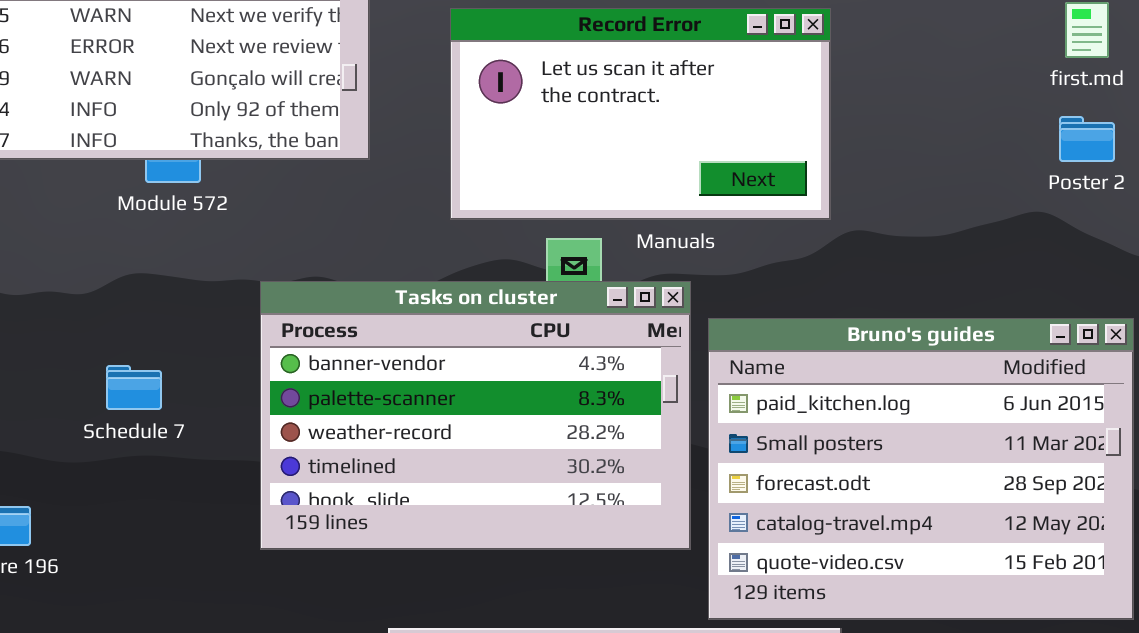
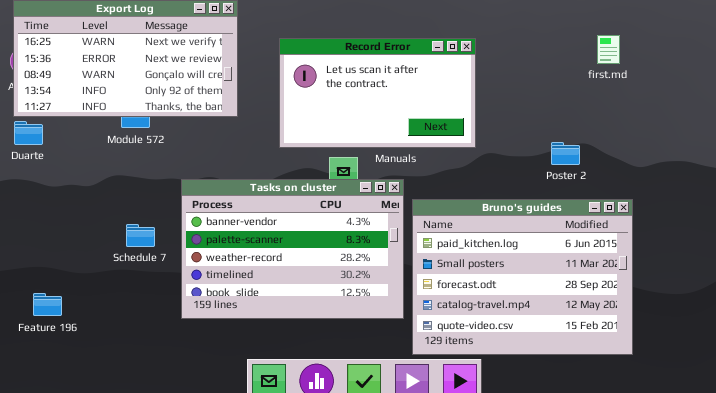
Poster 2: [1059,116,1115,162] -> [551,142,580,165], moved
Schedule 7: [106,365,162,410] -> [126,224,155,247], moved

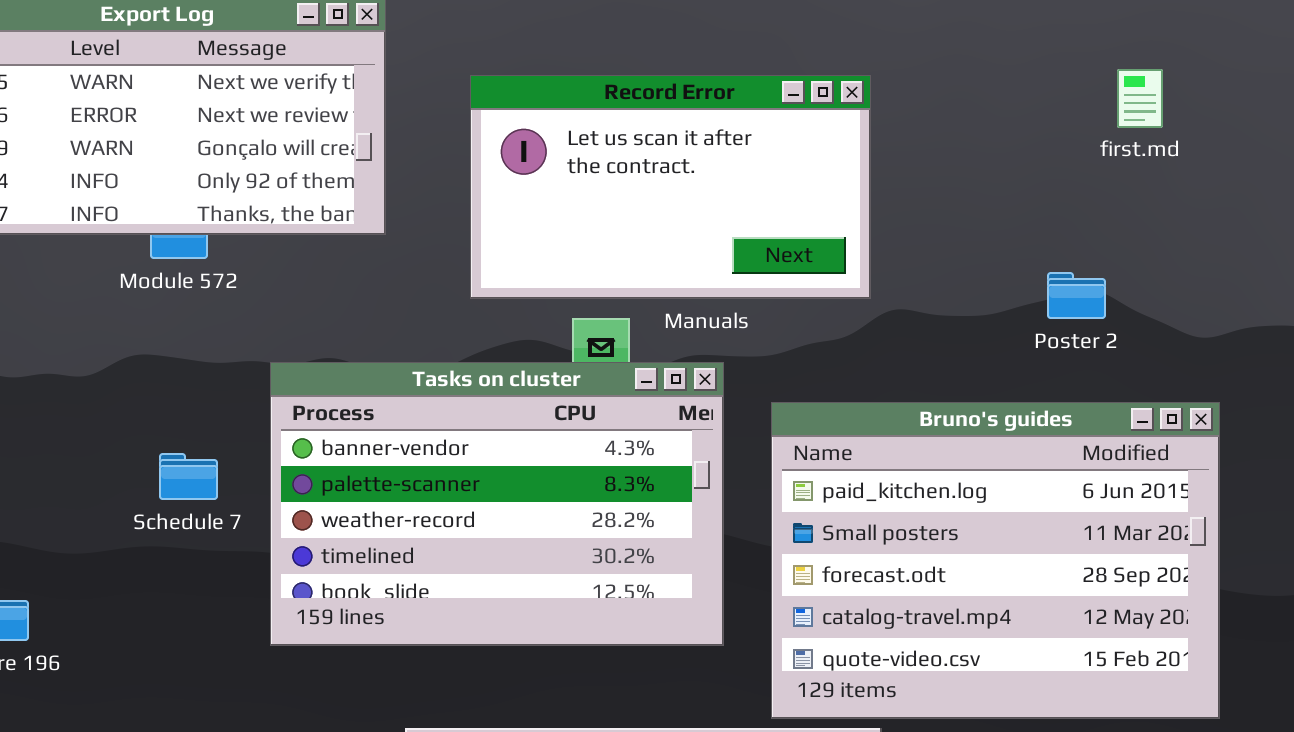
Poster 2: [551,142,580,165] -> [1047,272,1106,319], moved
Bruno's guides: [412,199,633,355] -> [771,402,1220,719], moved

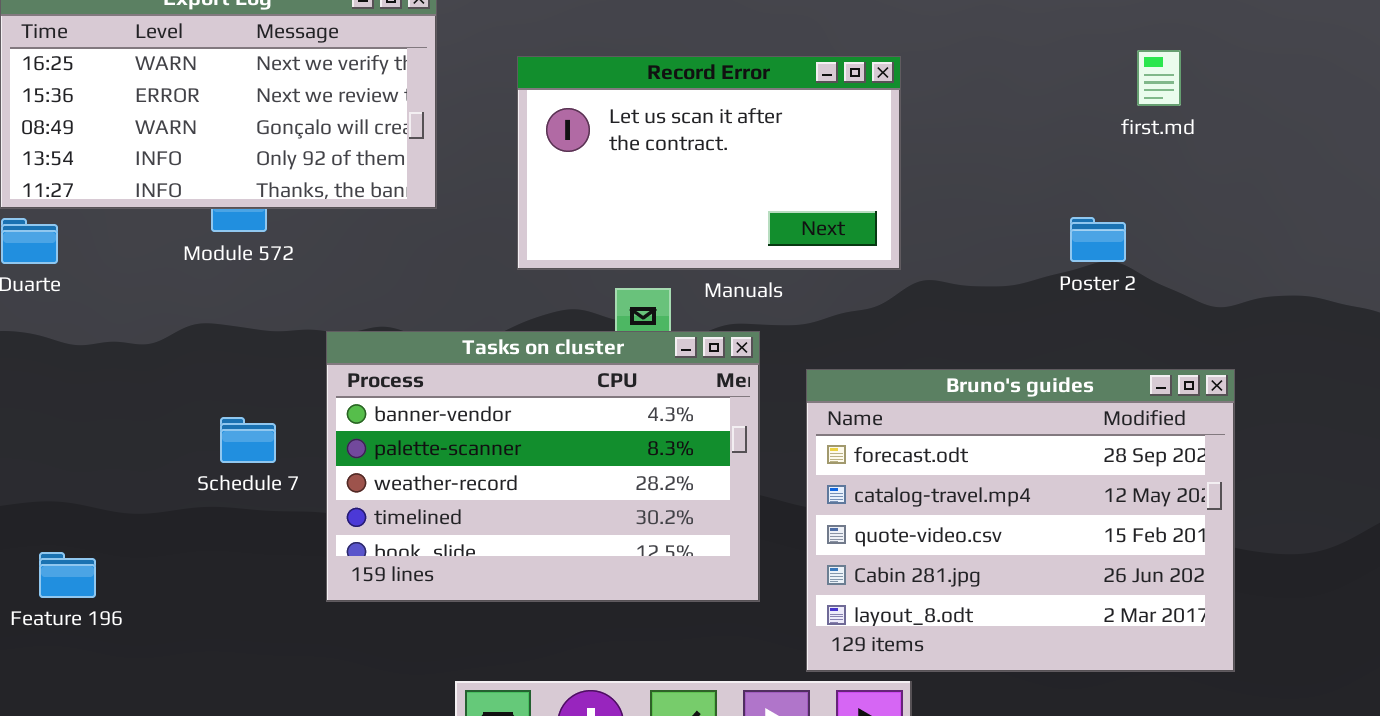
Poster 2: [1047,272,1106,319] -> [1070,217,1126,262], moved
Bruno's guides: [771,402,1220,719] -> [806,369,1235,672], scrolled down 2 rows

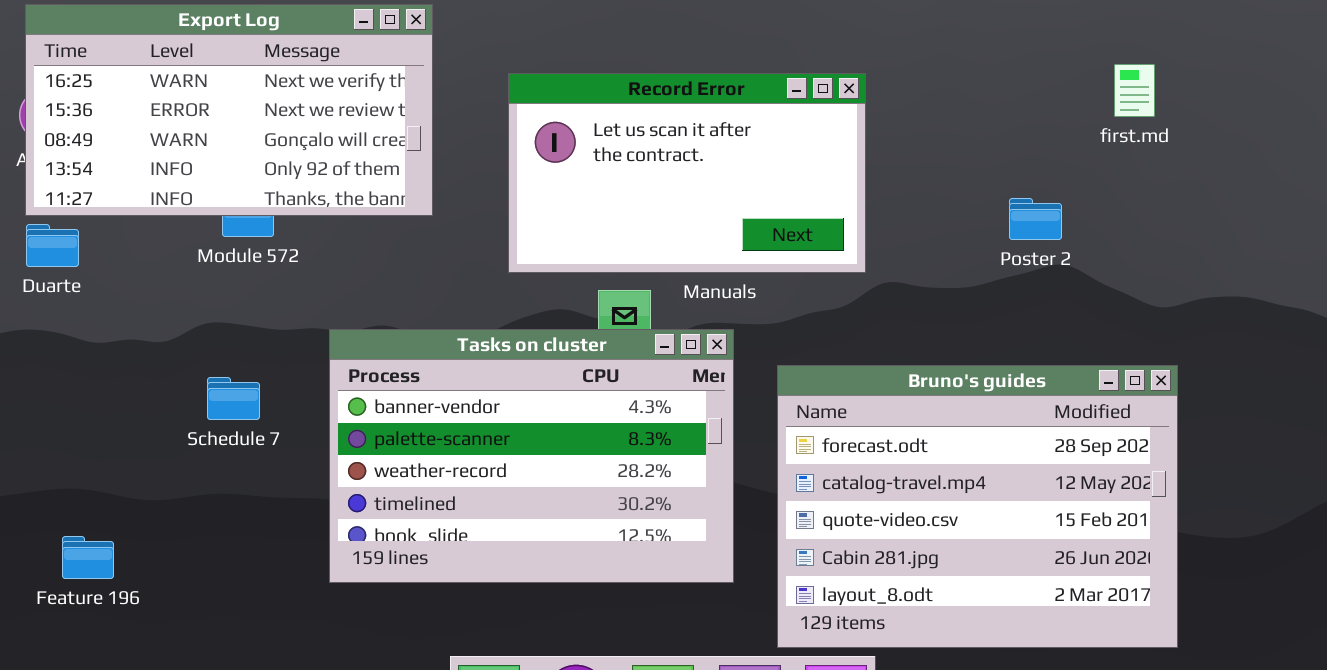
first.md: [1137,50,1181,106] -> [1114,64,1155,117], moved
Poster 2: [1070,217,1126,262] -> [1009,198,1062,240], moved
Schedule 7: [220,417,276,463] -> [207,377,260,420], moved

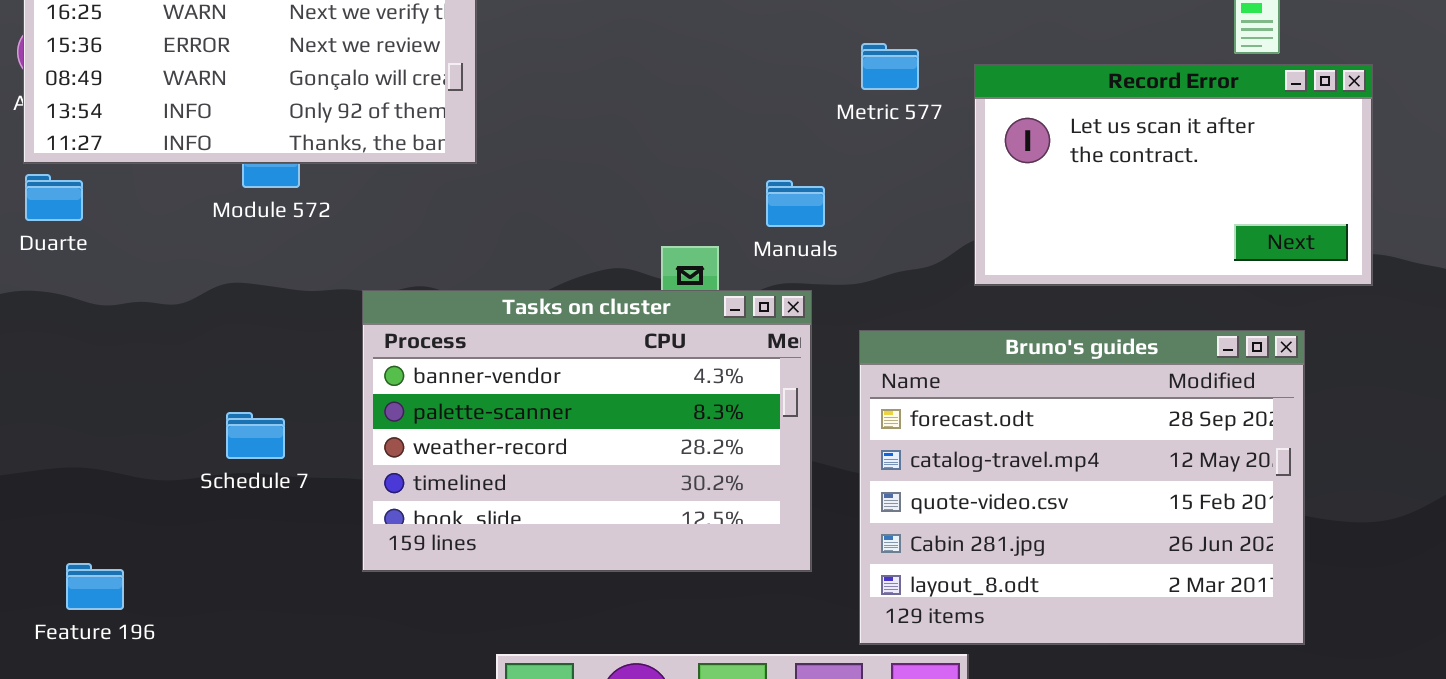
Record Error: [508,73,866,273] -> [974,64,1373,286], moved
Schedule 7: [207,377,260,420] -> [226,412,285,459], moved
Feature 196: [62,536,114,579] -> [66,563,124,610], moved

